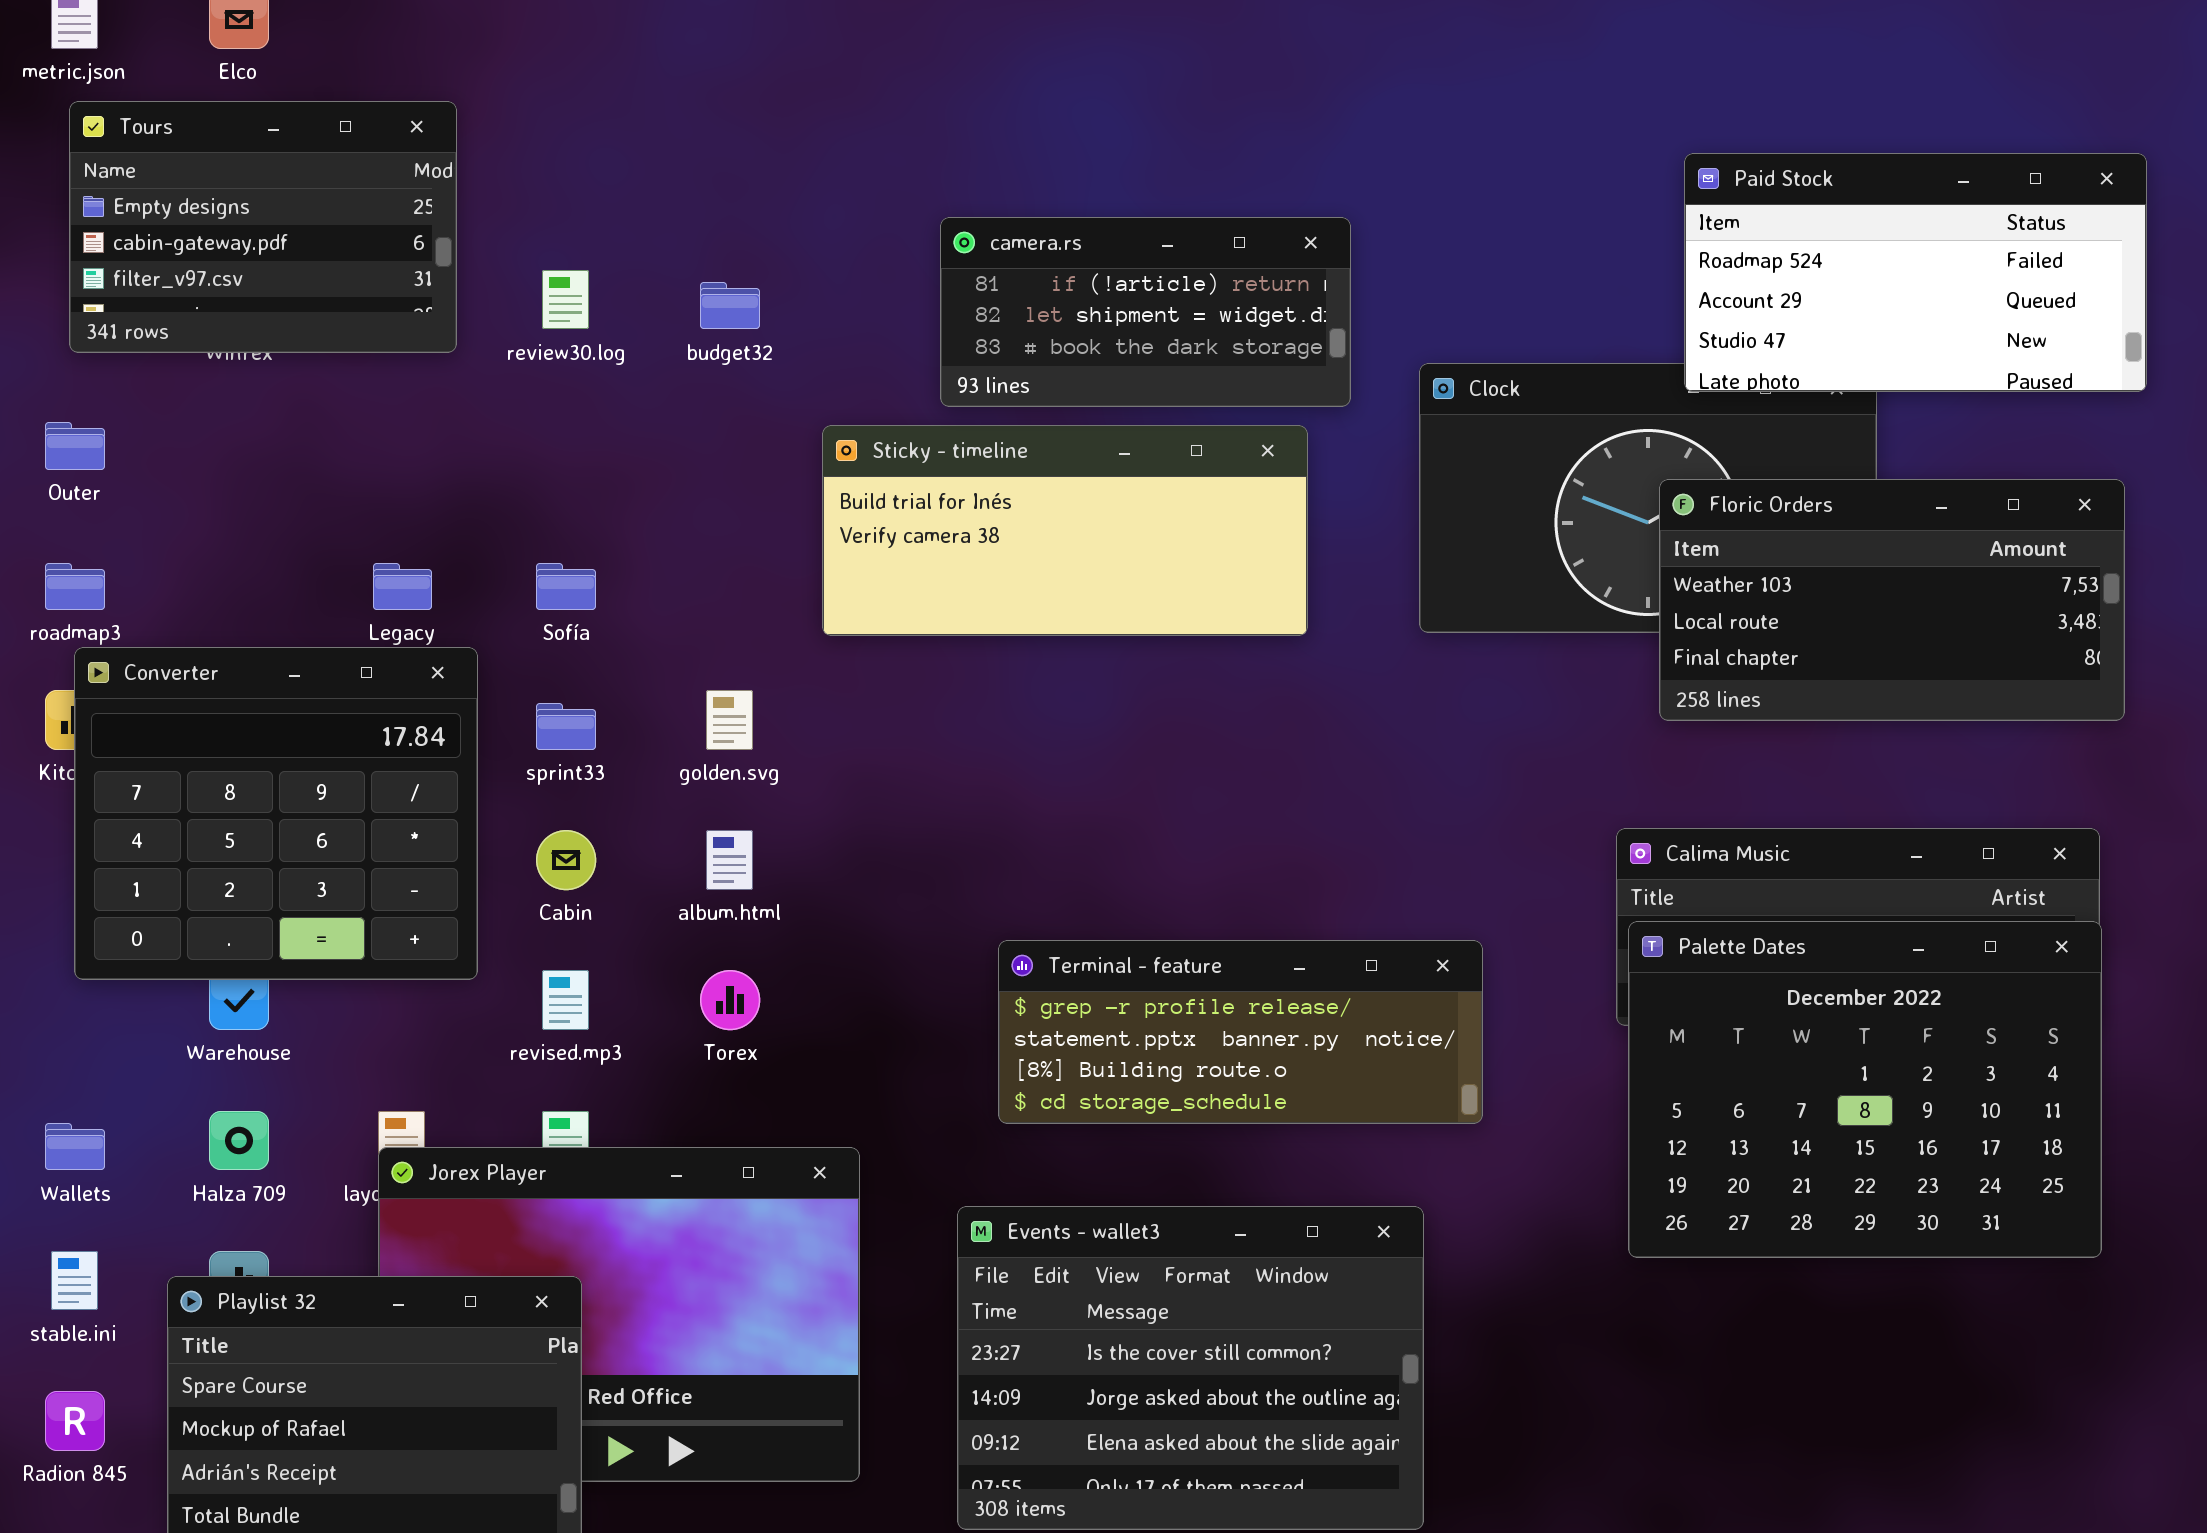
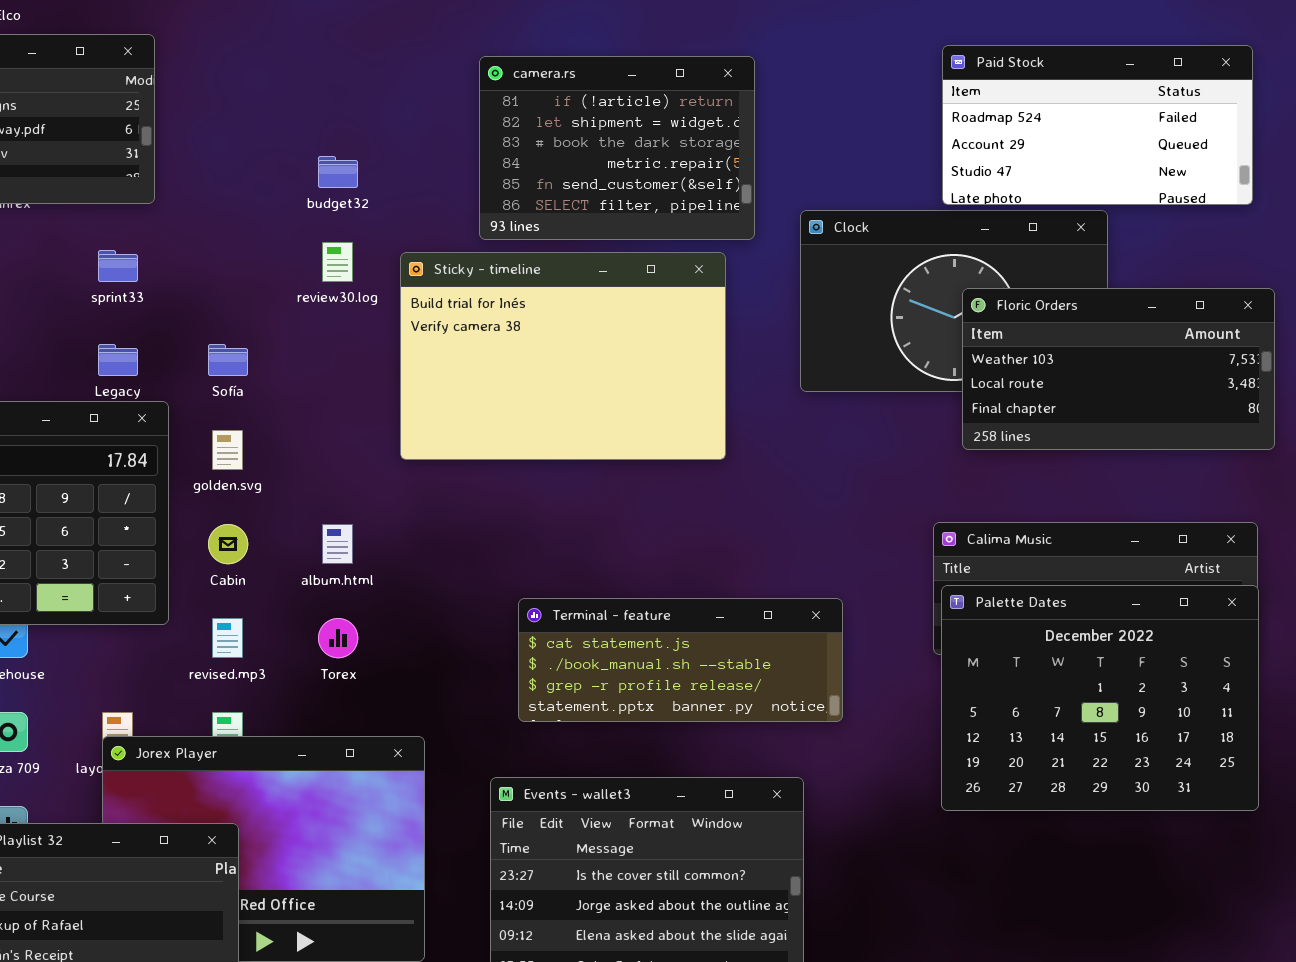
Paid Stock: [1684,153,2147,392] -> [942,45,1253,205], moved
camera.rs: [940,217,1351,407] -> [479,56,755,240], resized
review30.log: [542,270,589,329] -> [322,242,353,282], moved
Sticky - timeline: [822,425,1308,636] -> [400,252,726,460], resized
golden.svg: [706,690,753,750] -> [212,430,243,470], moved
sprint33: [536,703,596,750] -> [98,250,138,282], moved
Terminal - feature: [998,940,1483,1124] -> [518,598,843,722], scrolled up 2 rows

